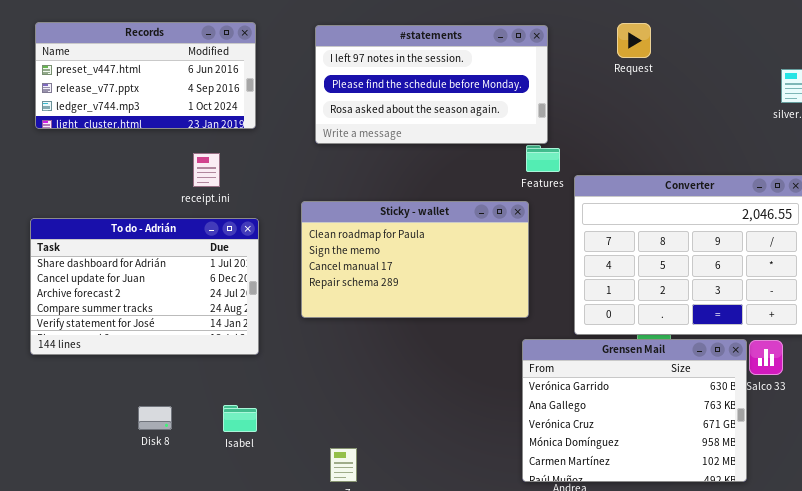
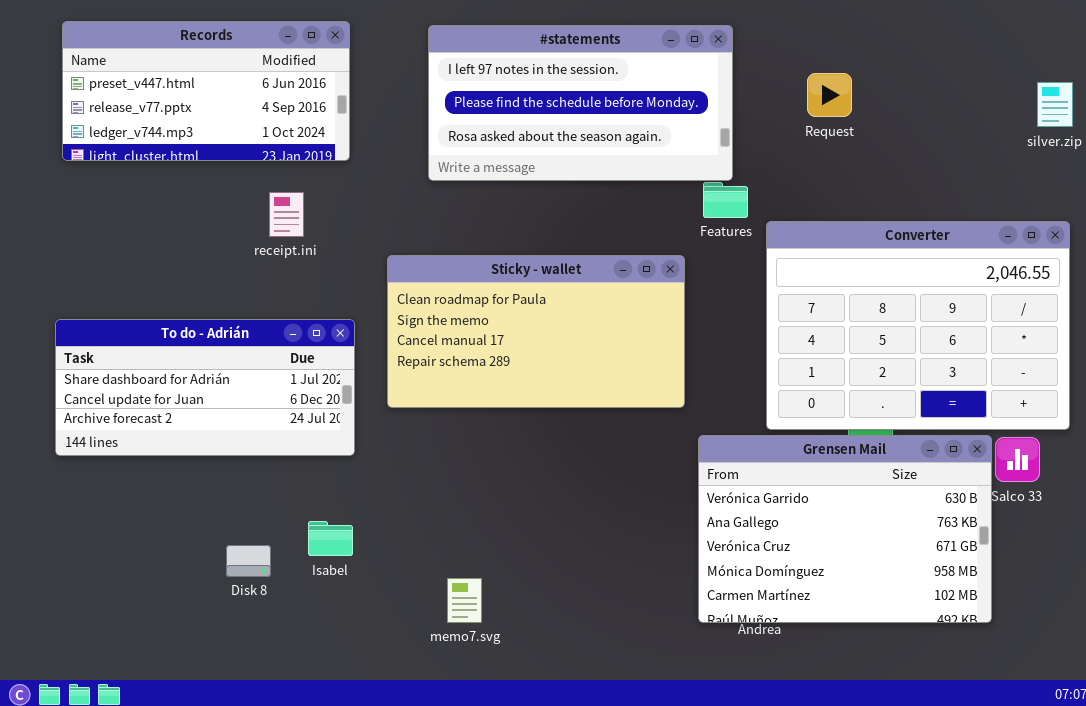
Request: [617,23,651,58] -> [807,73,852,117], moved
Sticky - wallet: [301,201,529,318] -> [387,255,685,408], moved
To do - Adrián: [30,218,259,355] -> [55,319,355,456], resized
Disk 8: [138,406,172,430] -> [226,545,271,577], moved

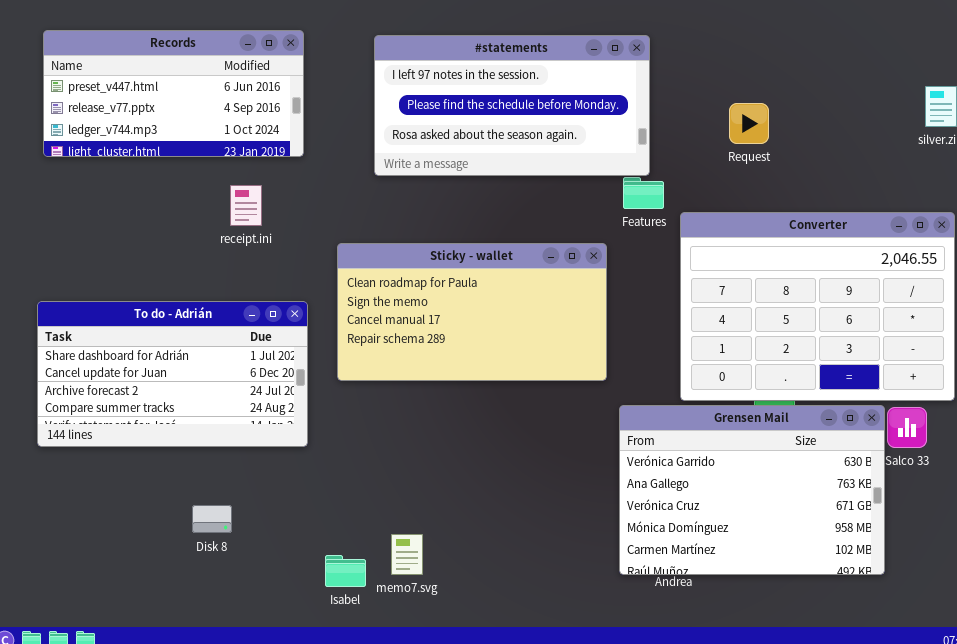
Request: [807,73,852,117] -> [729,103,769,144], moved
To do - Adrián: [55,319,355,456] -> [37,301,308,447], resized
Isabel: [308,521,353,556] -> [325,555,366,587], moved

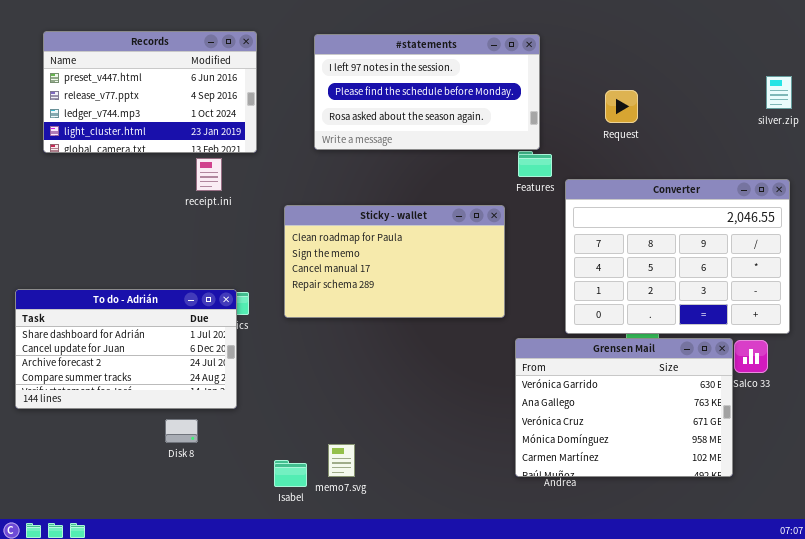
Records: [43,30,304,157] -> [43,31,257,153], resized
To do - Adrián: [37,301,308,447] -> [15,289,237,409], moved

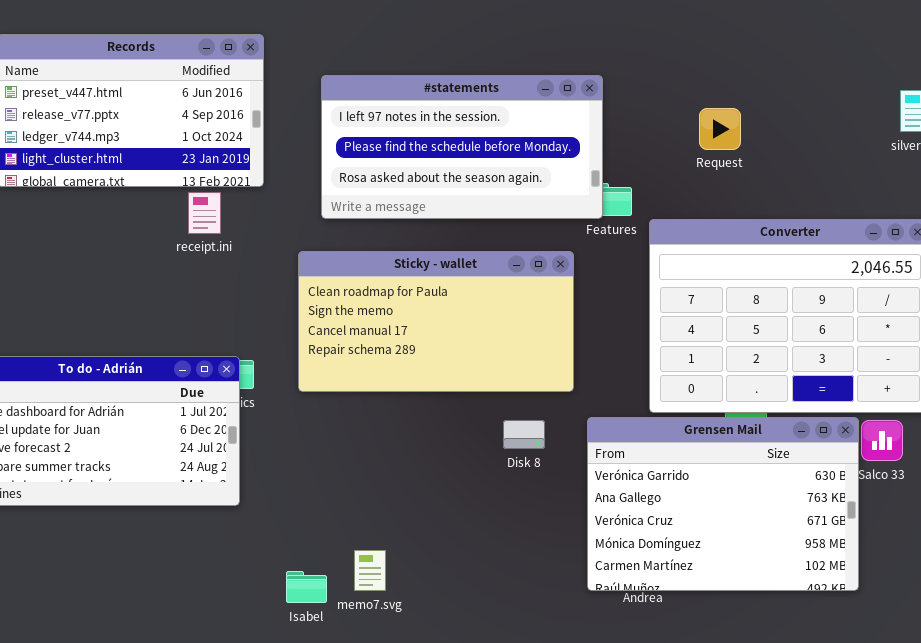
#statements: [314,34,540,150] -> [321,75,603,219], moved
Disk 8: [165,419,198,443] -> [503,420,545,449], moved

